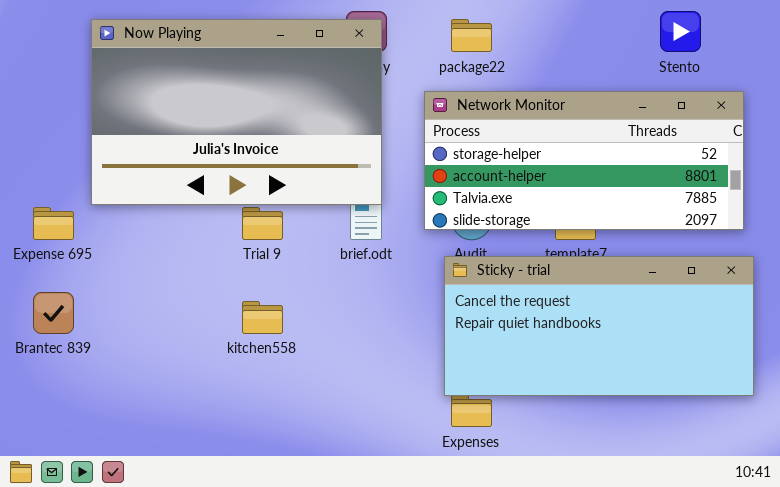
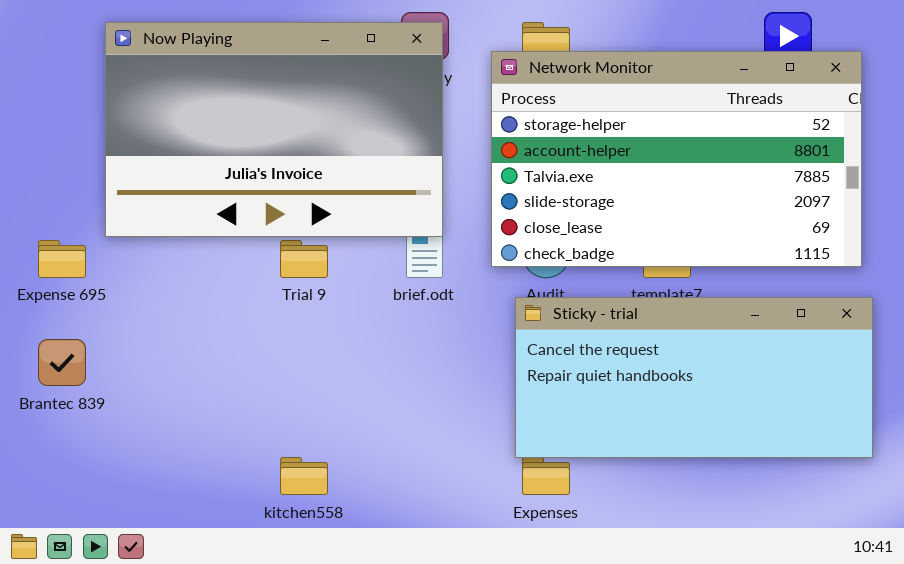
Network Monitor: [424,91,744,230] -> [491,51,862,267], resized
kitchen558: [242,301,283,334] -> [280,457,328,495], moved

